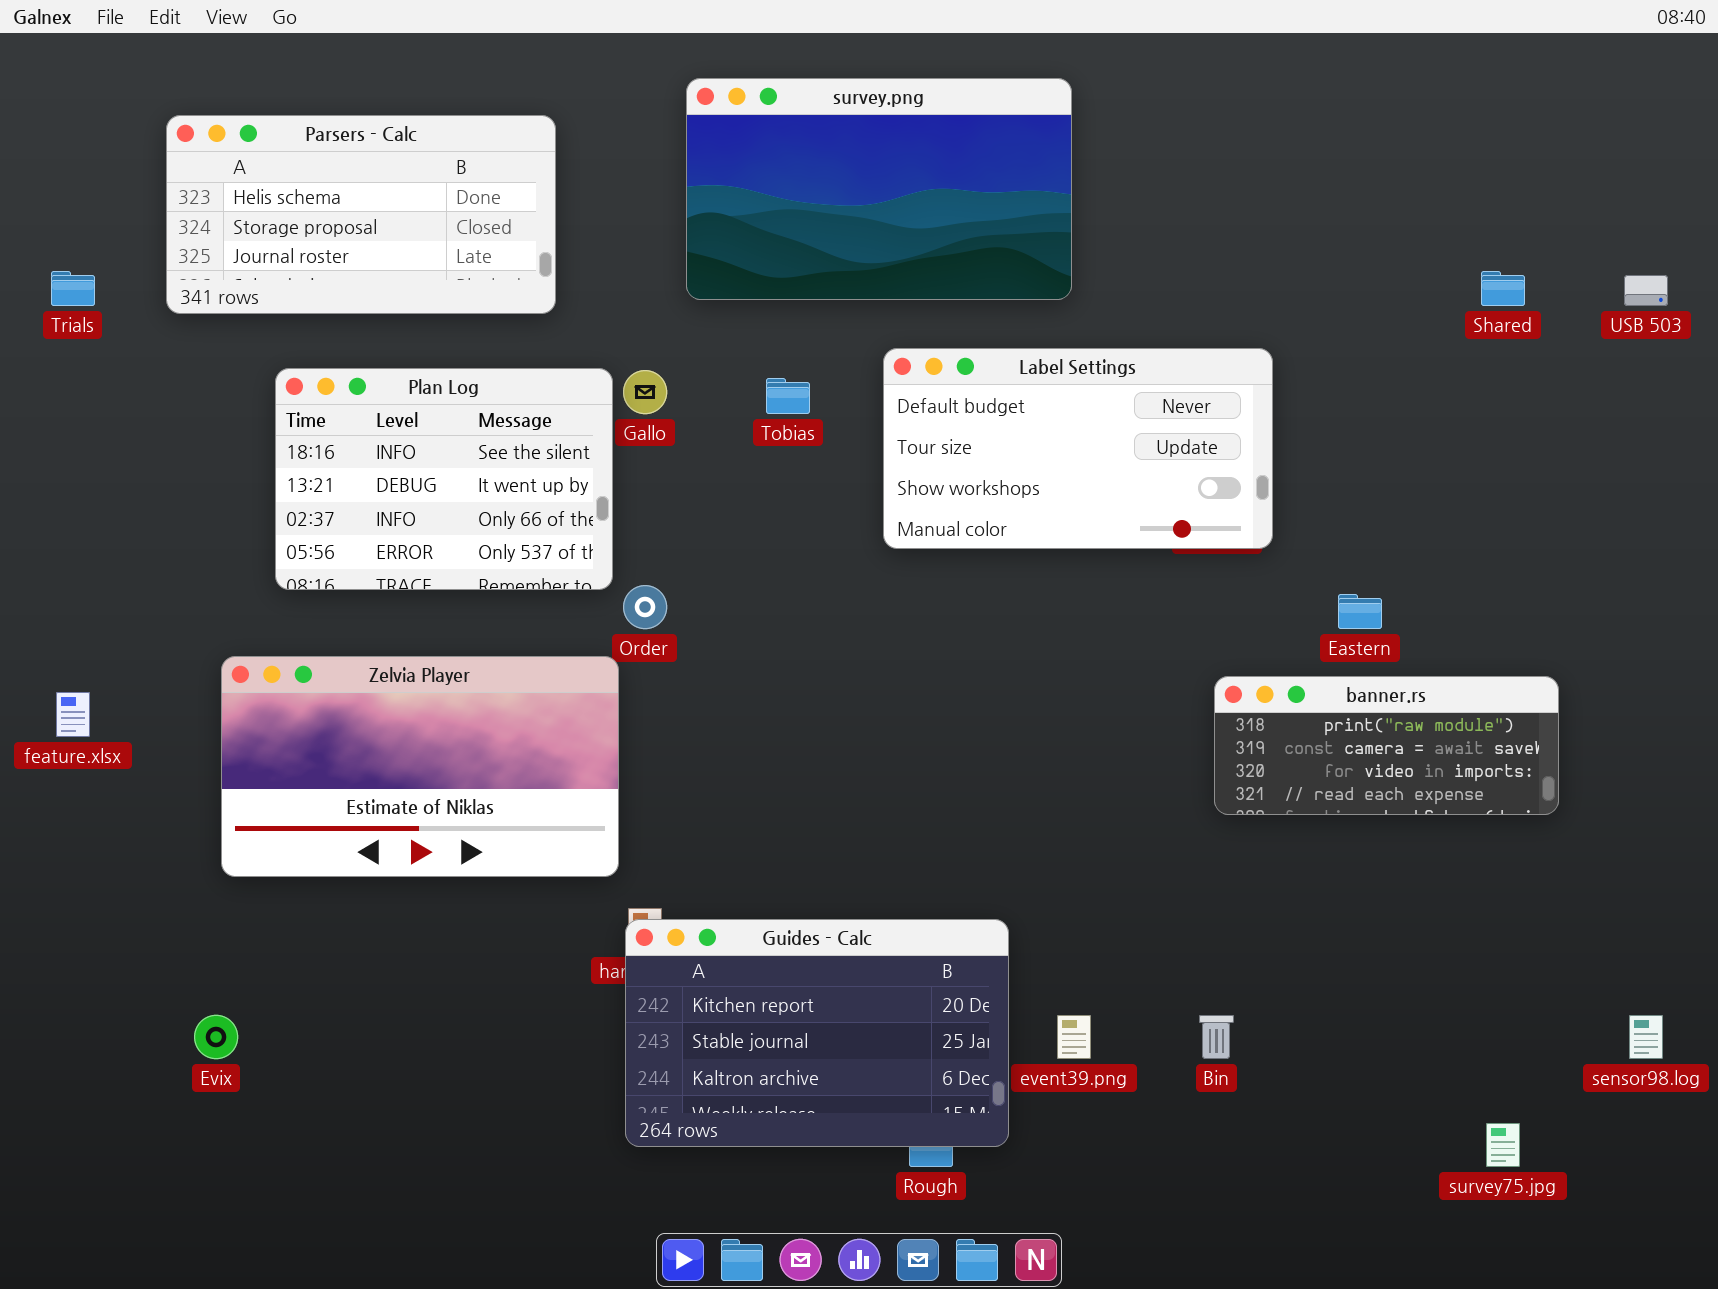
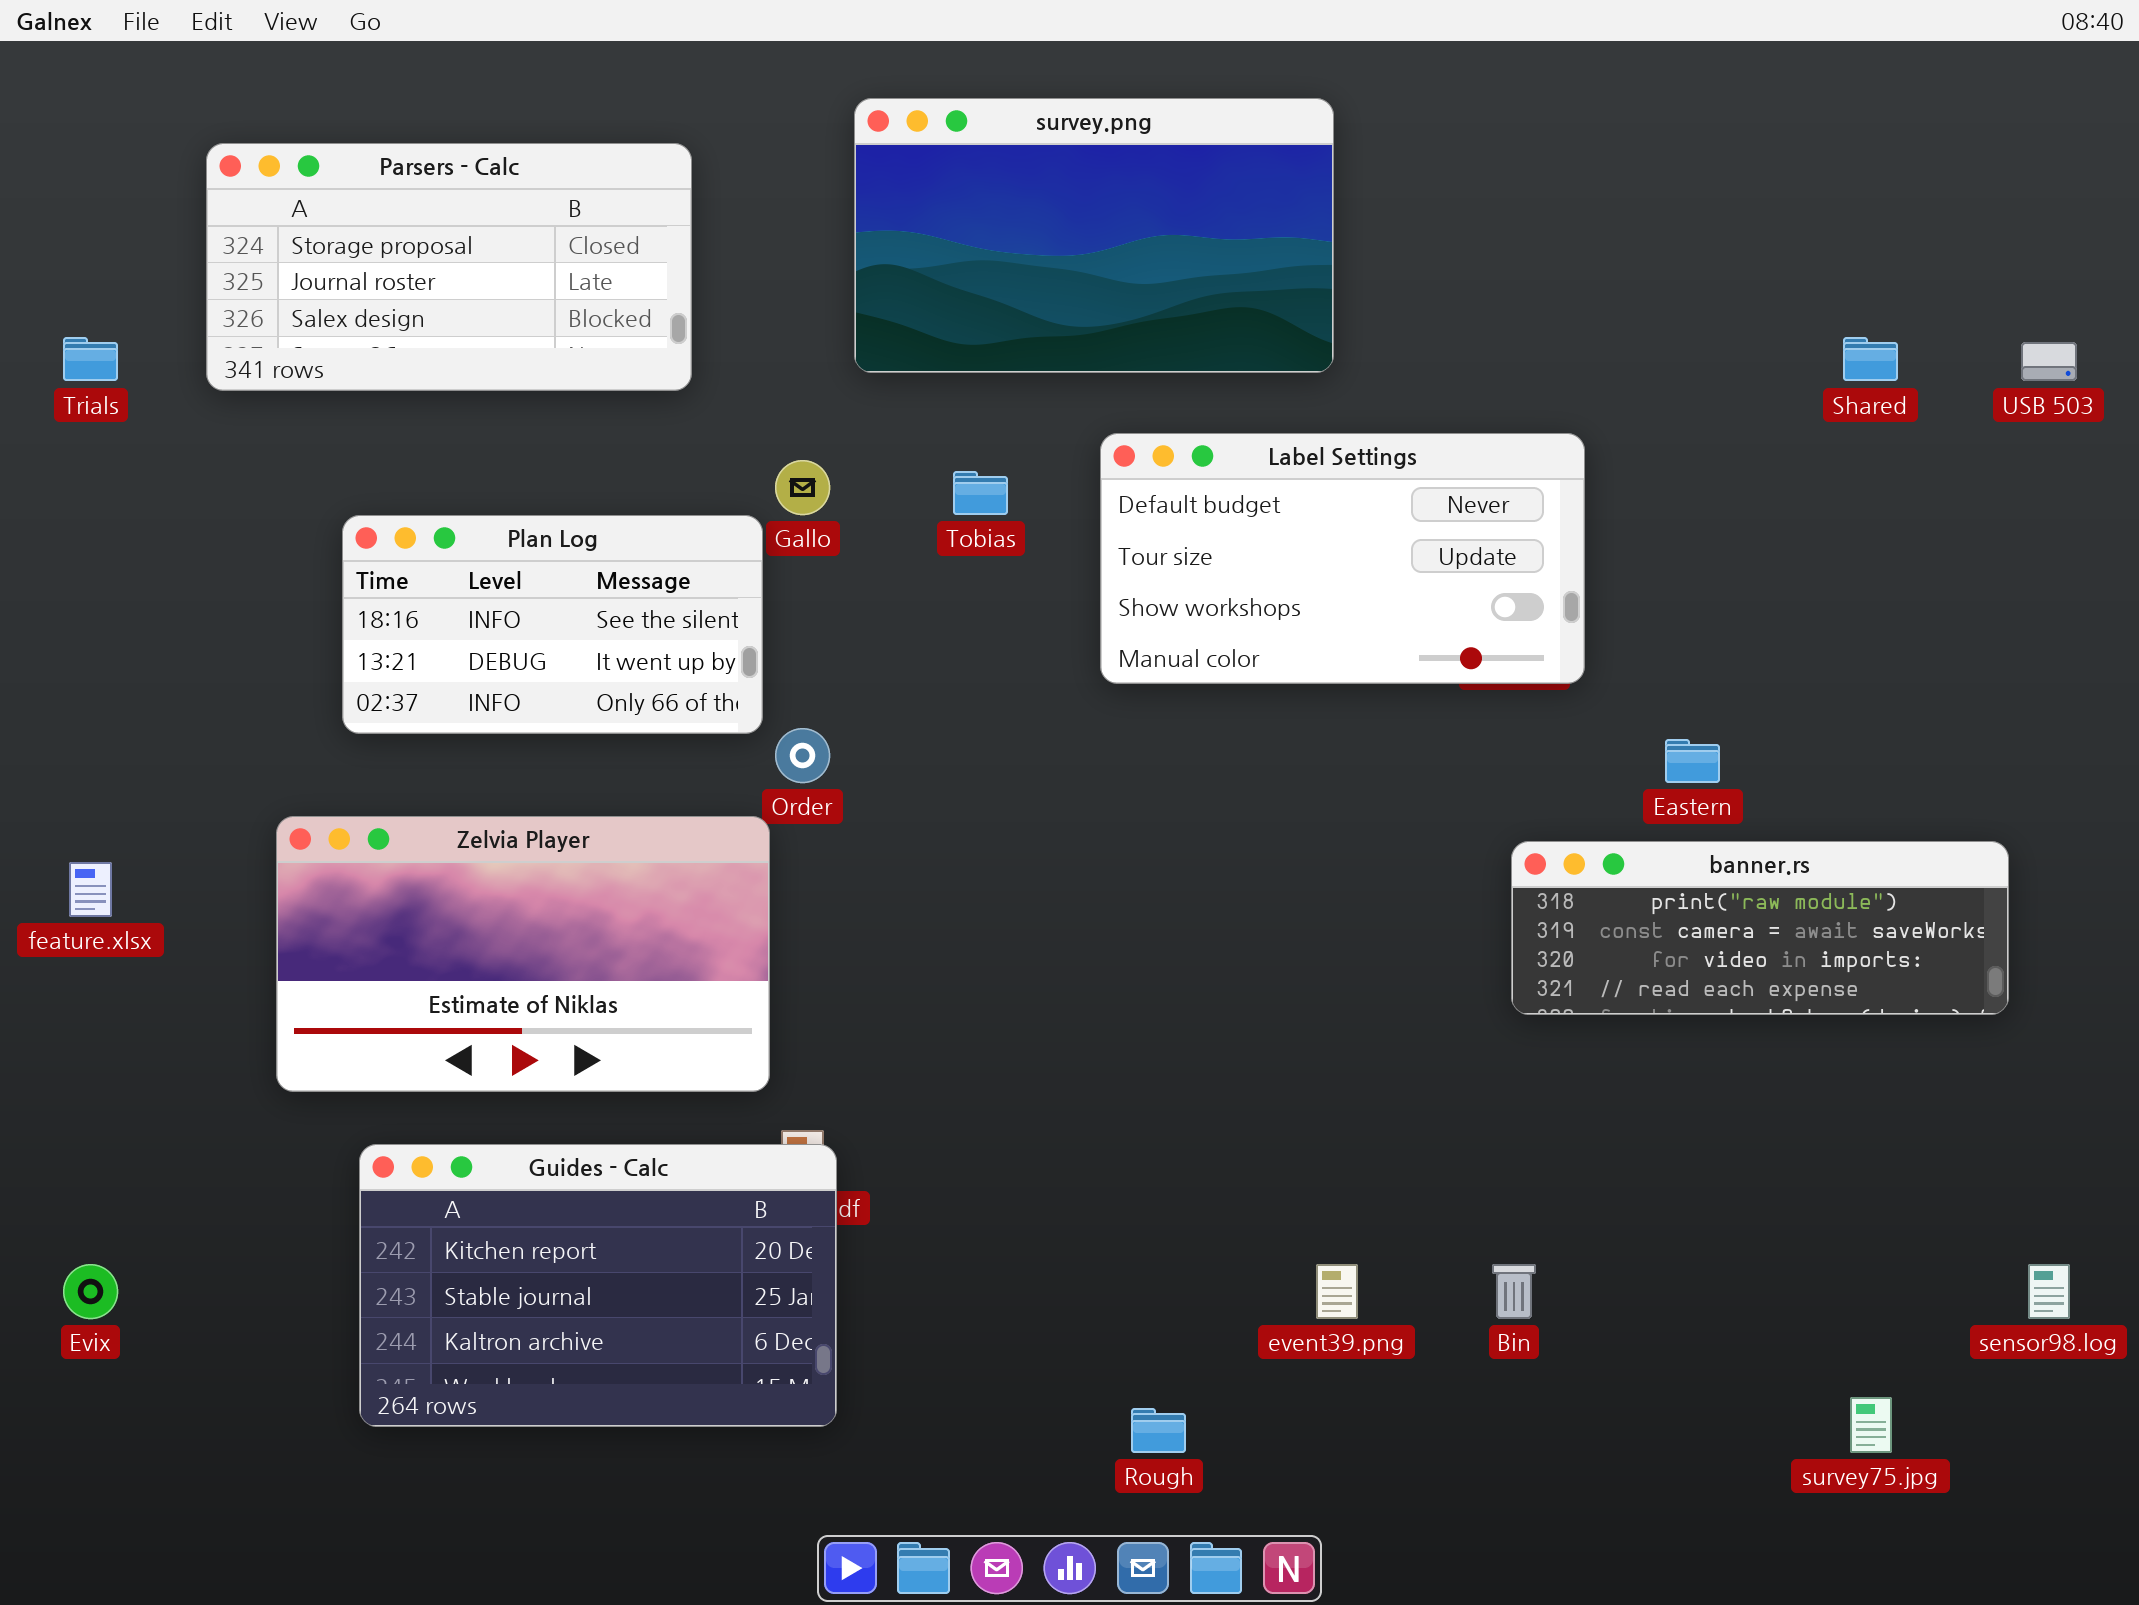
Parsers - Calc: [166,115,556,314] -> [206,143,692,391], scrolled down 1 row
Plan Log: [275,368,613,590] -> [342,515,763,734], resized
banner.rs: [1214,676,1559,815] -> [1511,841,2009,1015], resized
Guides - Calc: [625,919,1009,1147] -> [359,1144,837,1427], moved
Evix: [194,1015,238,1059] -> [63,1264,118,1319], moved

